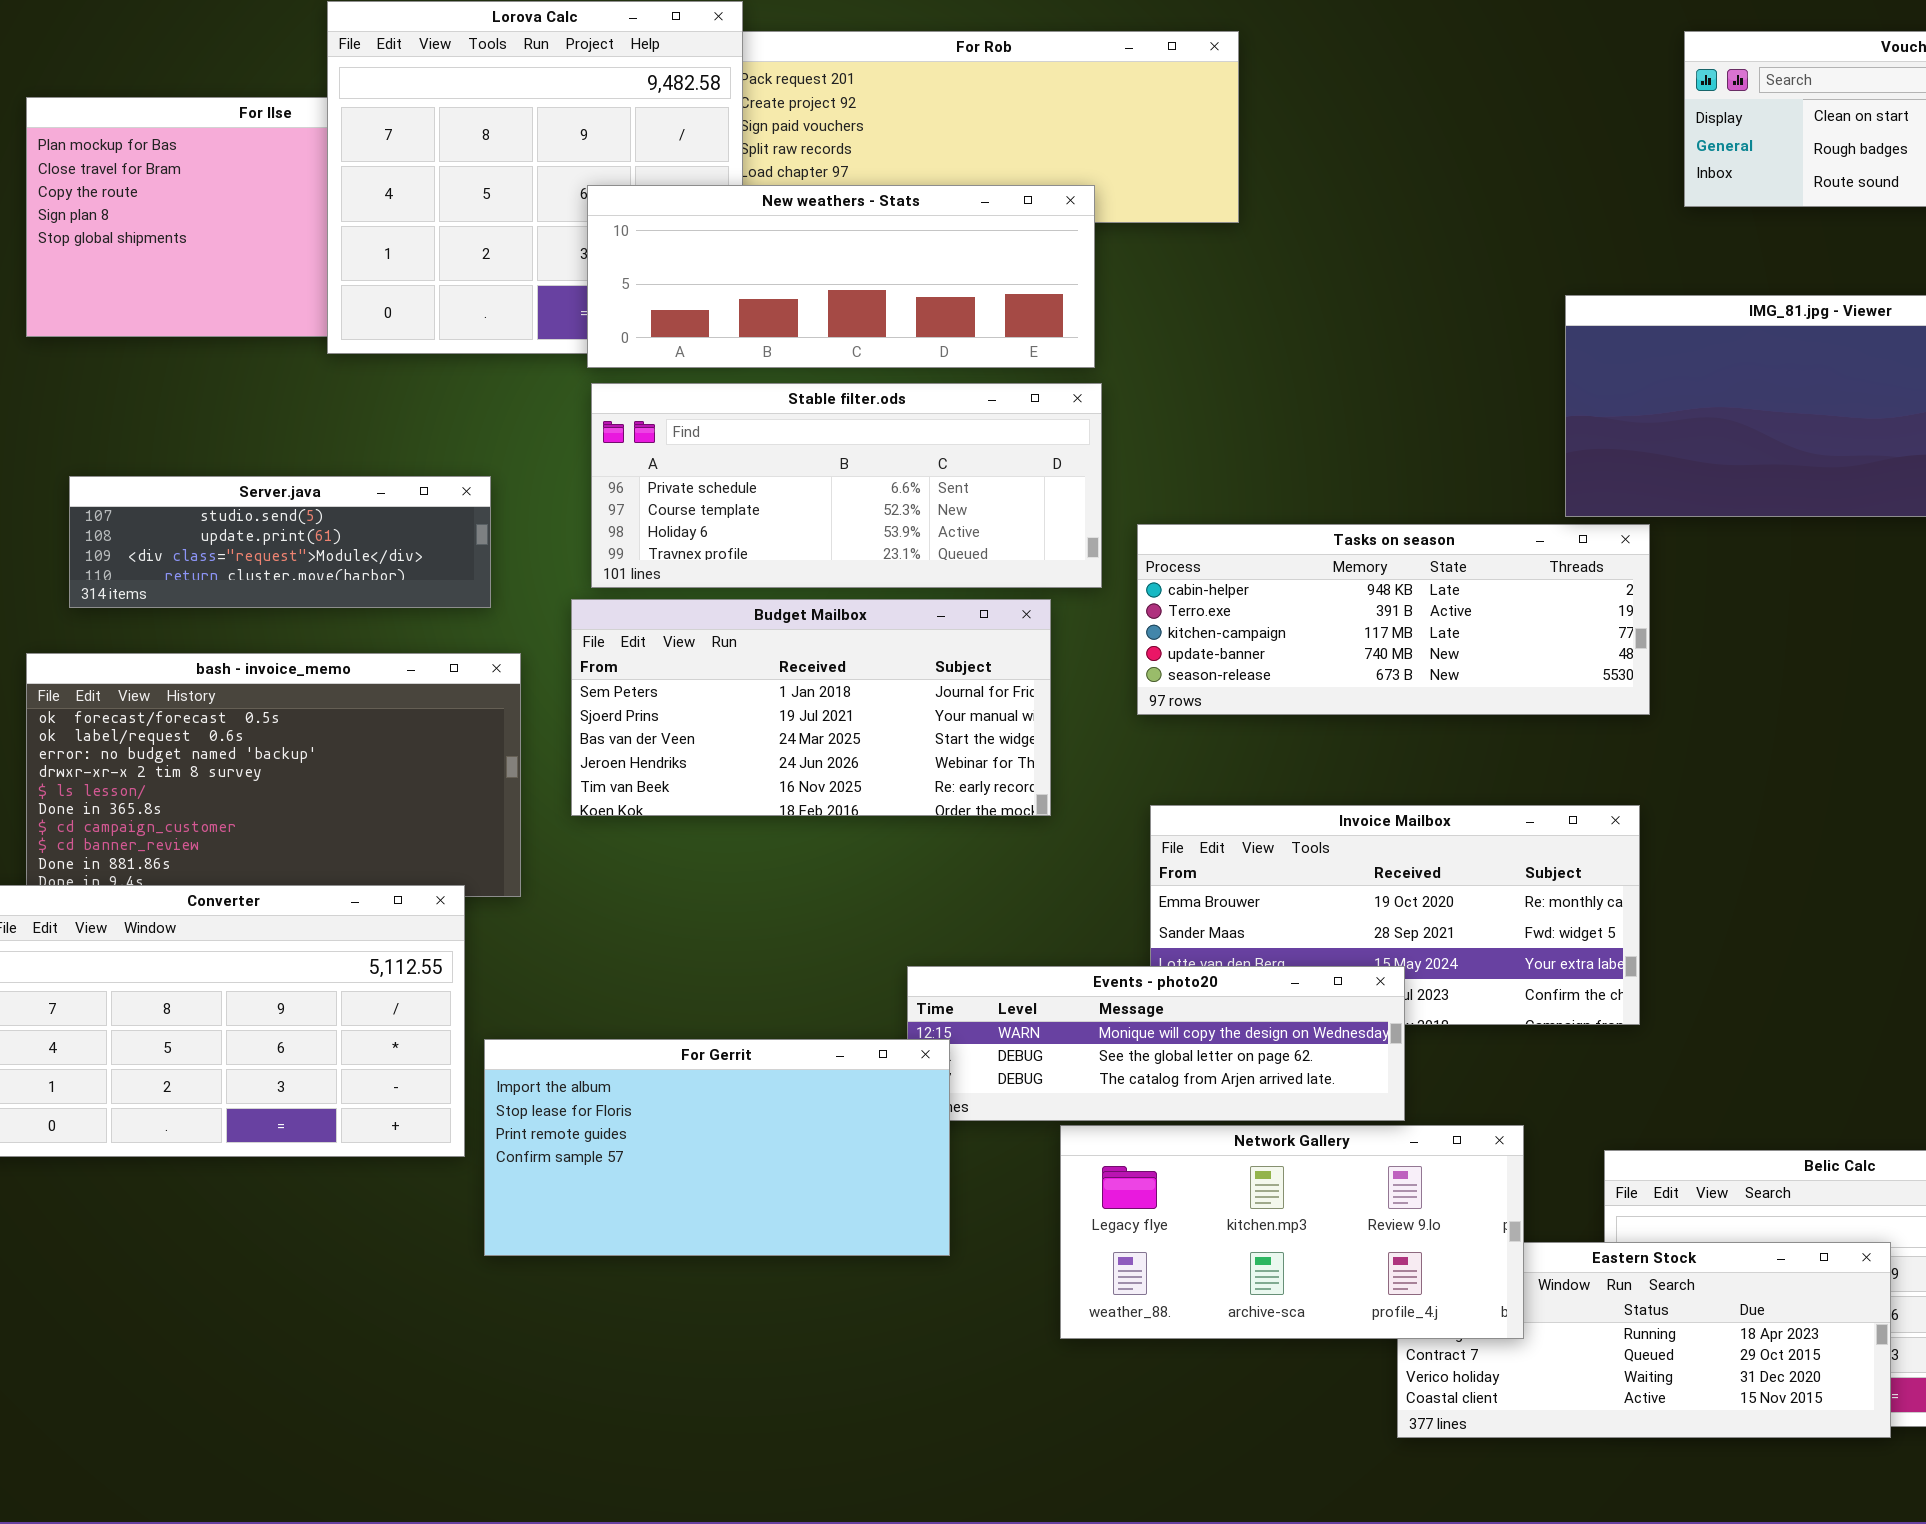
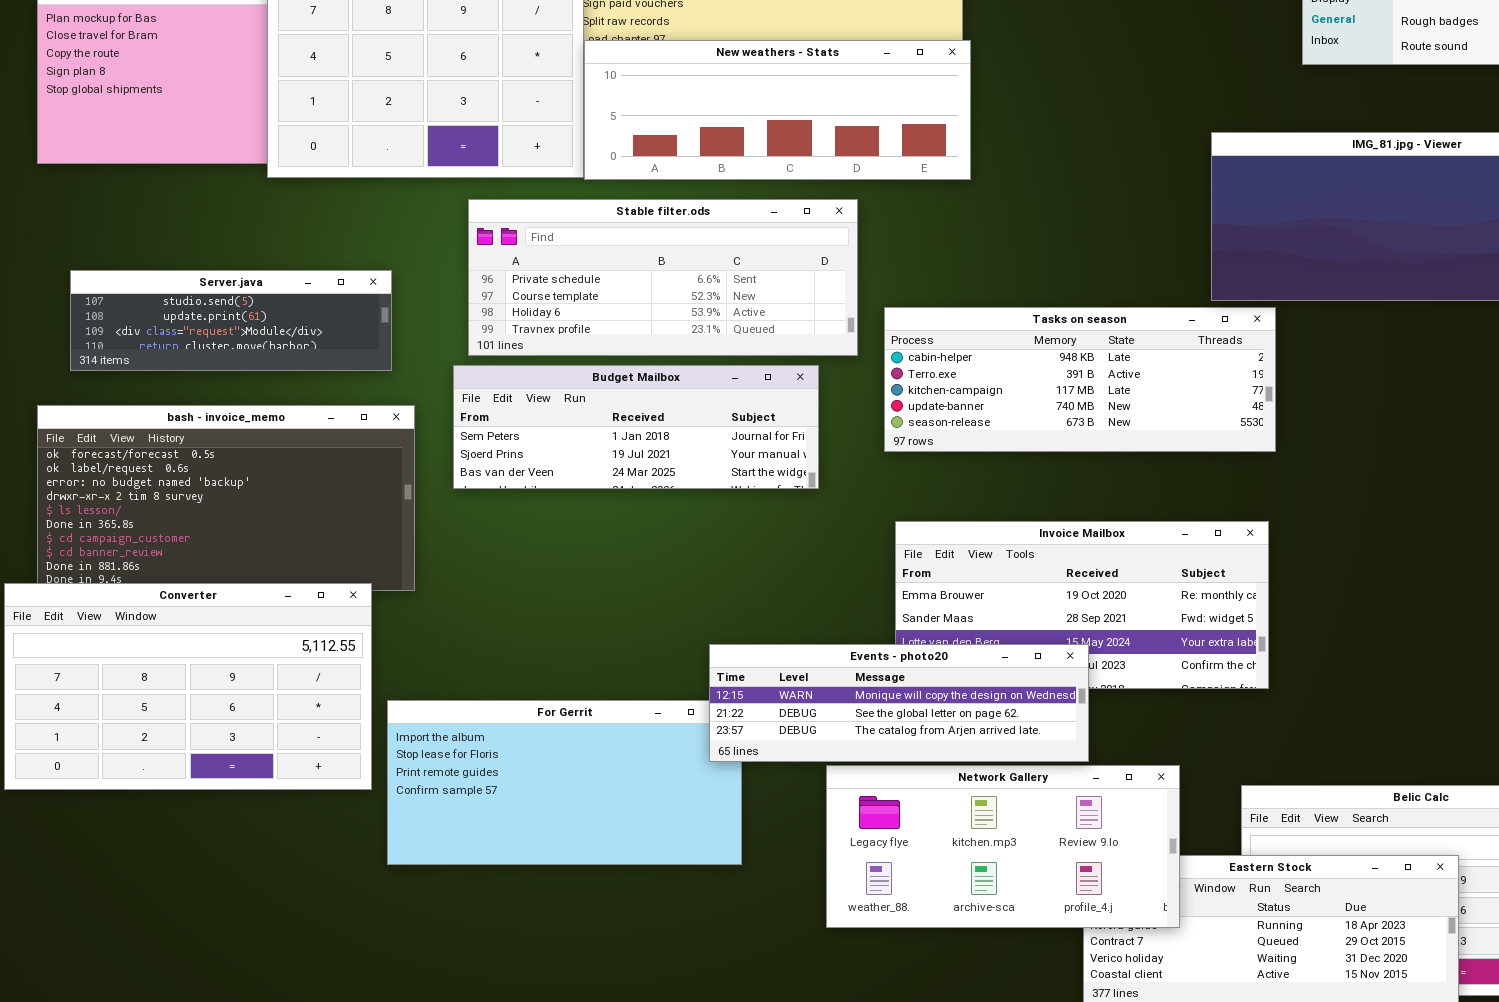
New weathers - Stats: [587,185,1095,368] -> [584,40,971,180], moved
Budget Mailbox: [571,599,1051,816] -> [453,365,819,489], resized
Events - photo20: [907,966,1405,1121] -> [709,644,1089,762], raised

